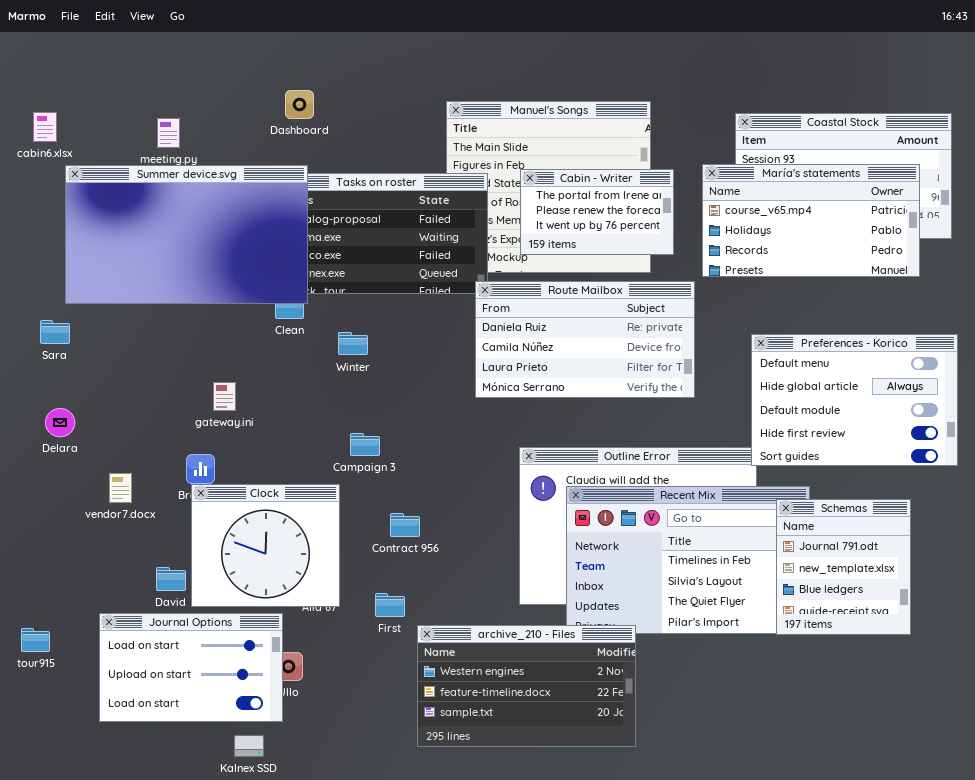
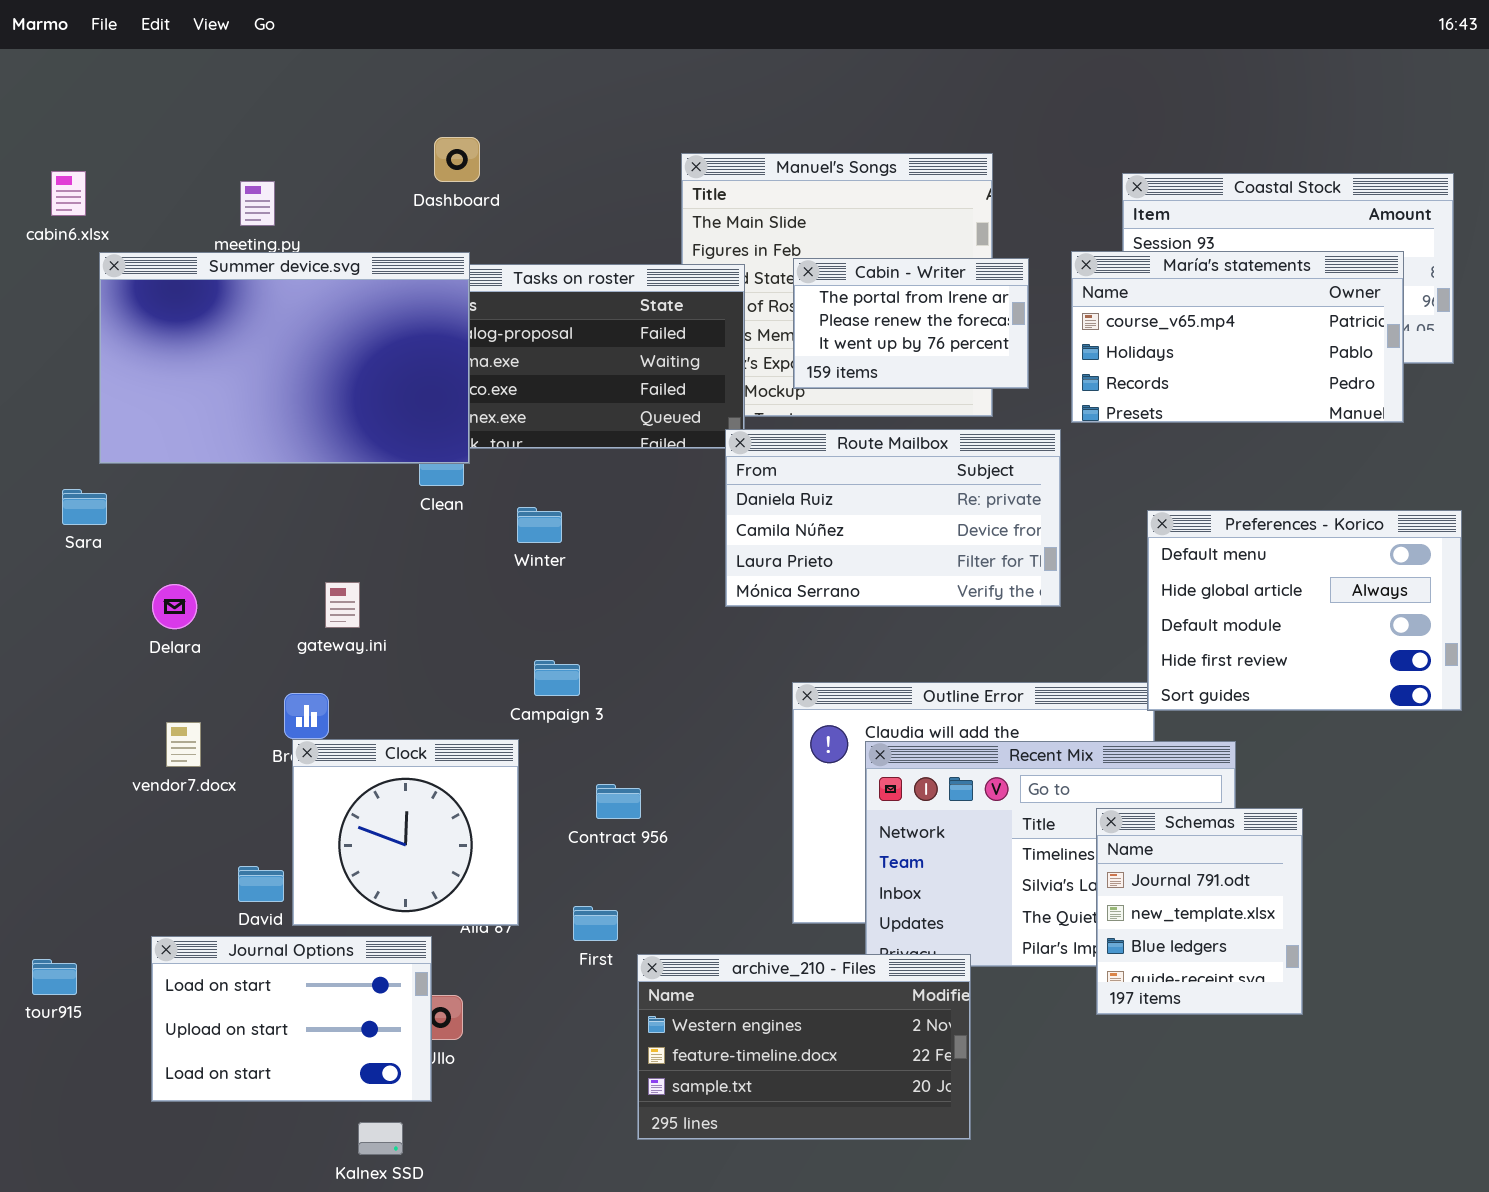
Delara: [45,408,75,437] -> [152,584,197,629], moved
Schemas: [776,499,911,635] -> [1096,808,1303,1015], moved

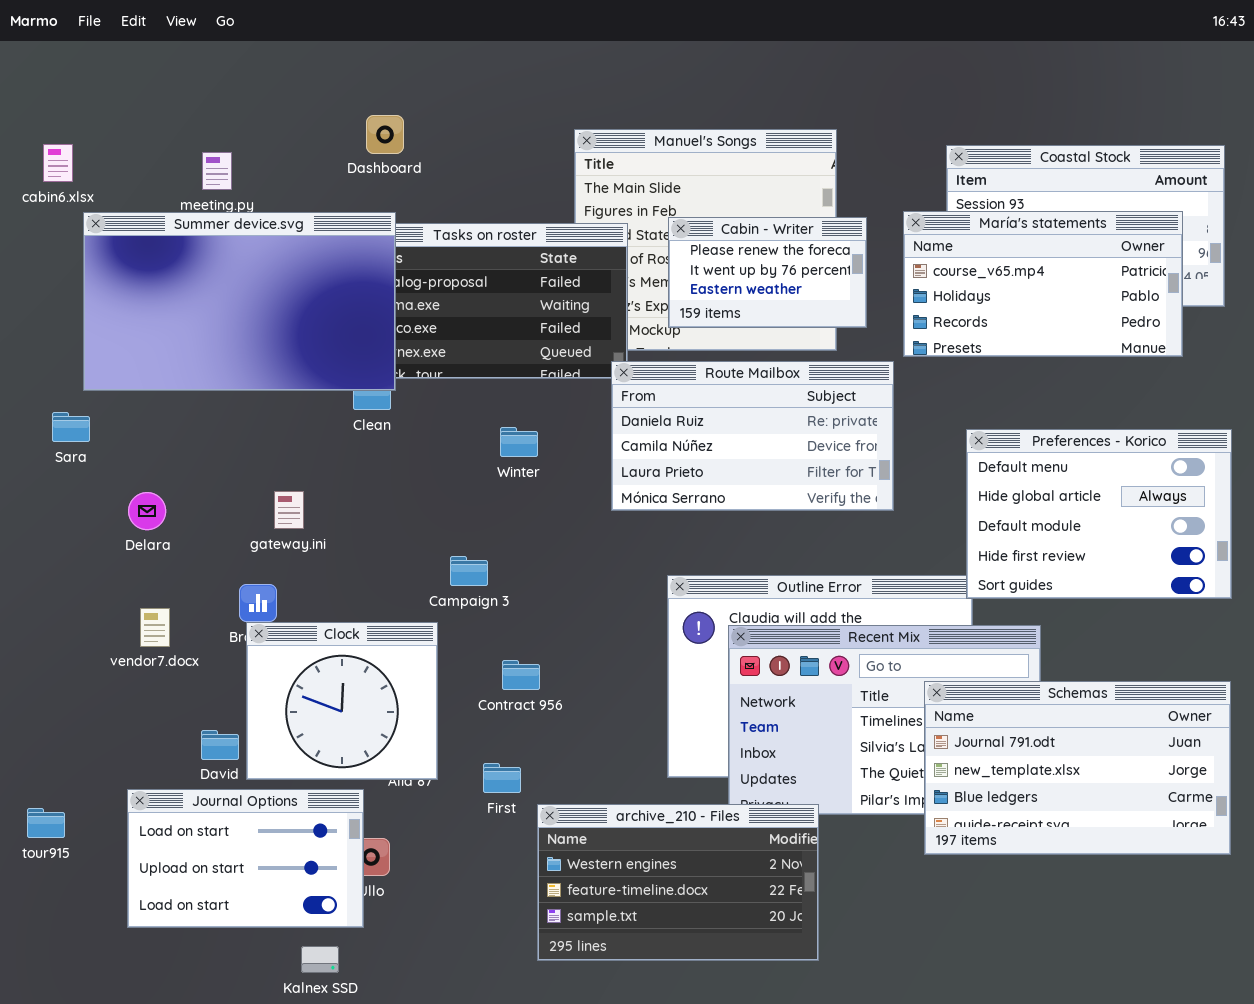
Cabin - Writer: [793,258,1029,389] -> [668,217,867,328], scrolled down 1 row
Winter: [517,507,562,543] -> [500,427,538,457], moved
Schemas: [1096,808,1303,1015] -> [924,681,1231,855], resized

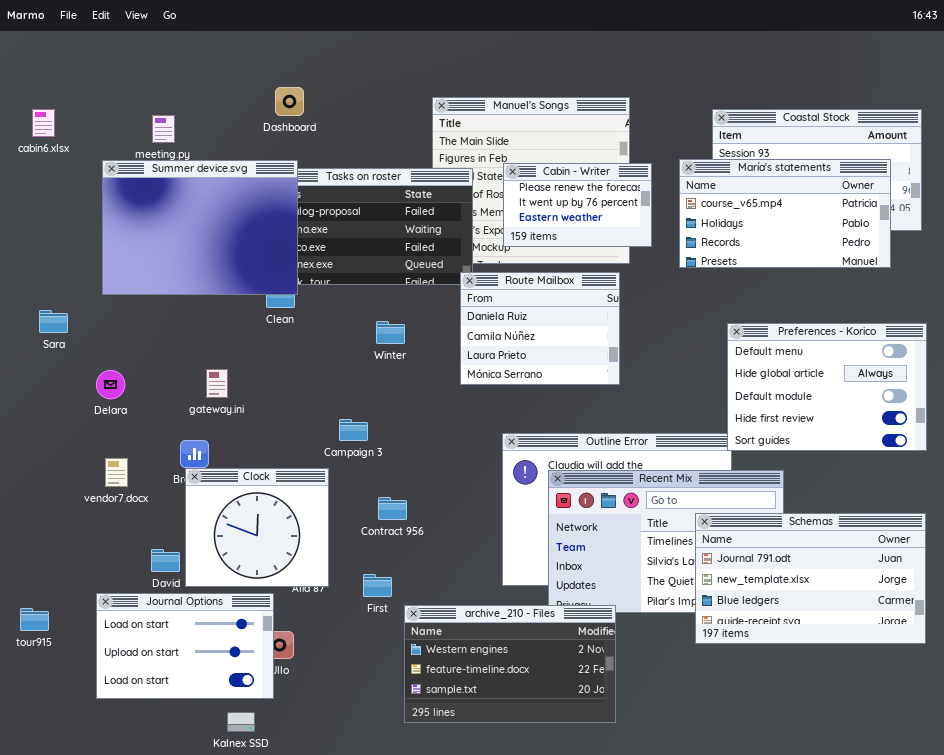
Summer device.svg: [83,212,396,391] -> [102,160,298,295], resized
Route Mailbox: [611,361,894,511] -> [460,272,620,385], resized

